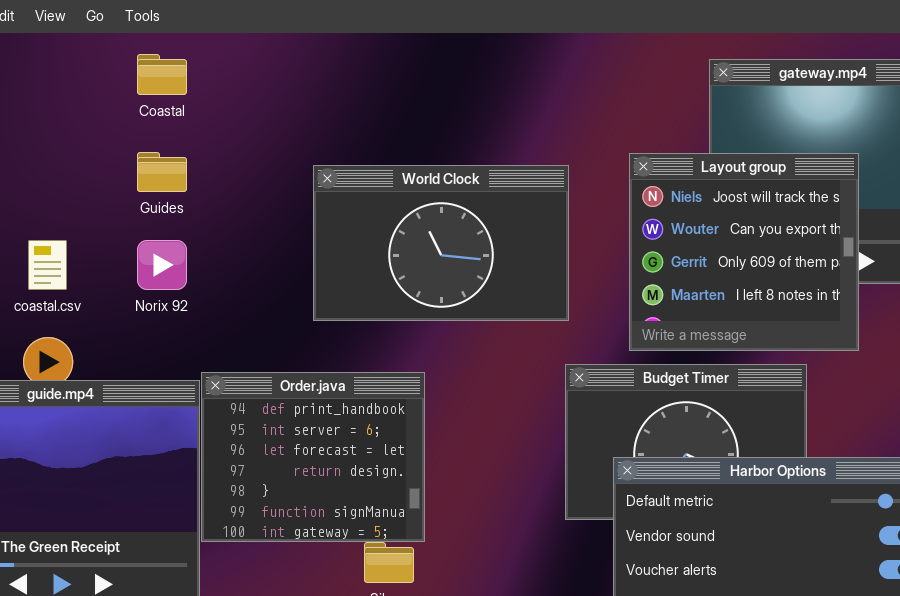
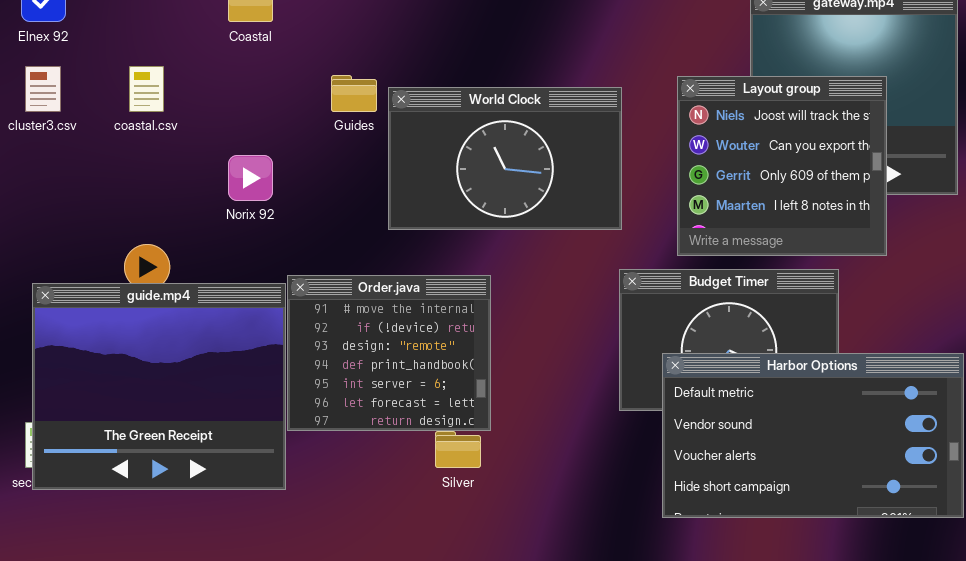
Guides: [137,152,187,192] -> [331,75,377,112], moved
coastal.csv: [28,240,67,290] -> [129,66,164,112], moved
Order.java: [201,372,425,542] -> [287,275,491,431], scrolled up 3 rows

